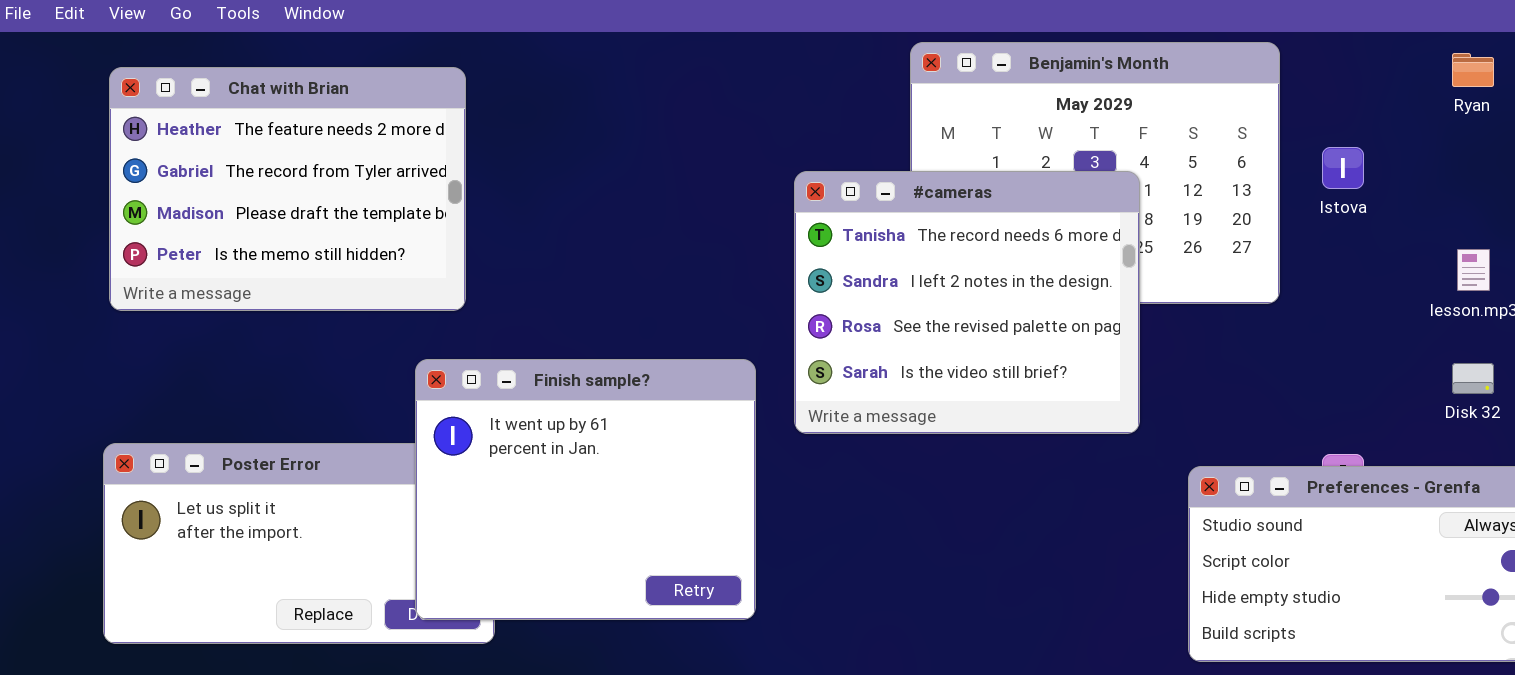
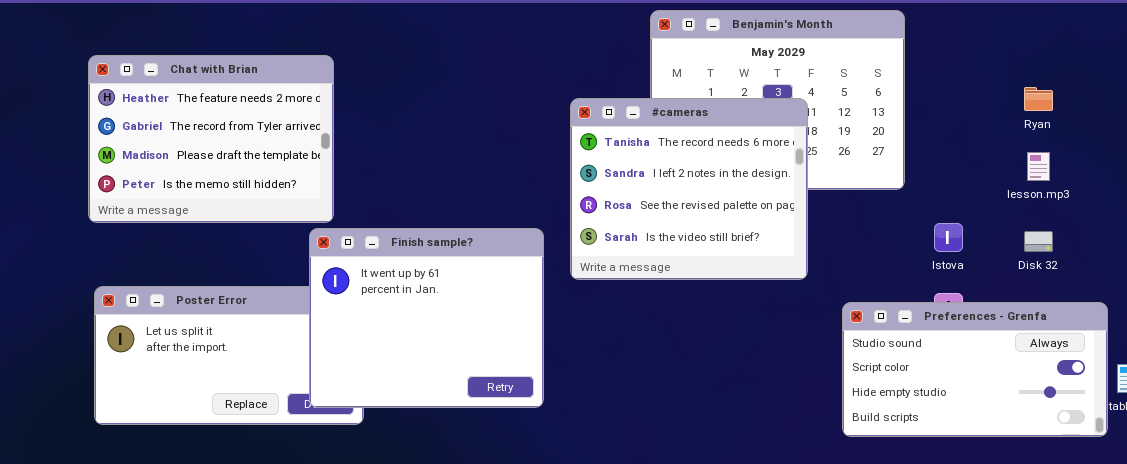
Ryan: [1452,53,1494,87] -> [1024,87,1053,111], moved
Chat with Brian: [109,67,466,311] -> [88,55,334,223], moved
Istova: [1322,147,1364,189] -> [934,223,963,252], moved

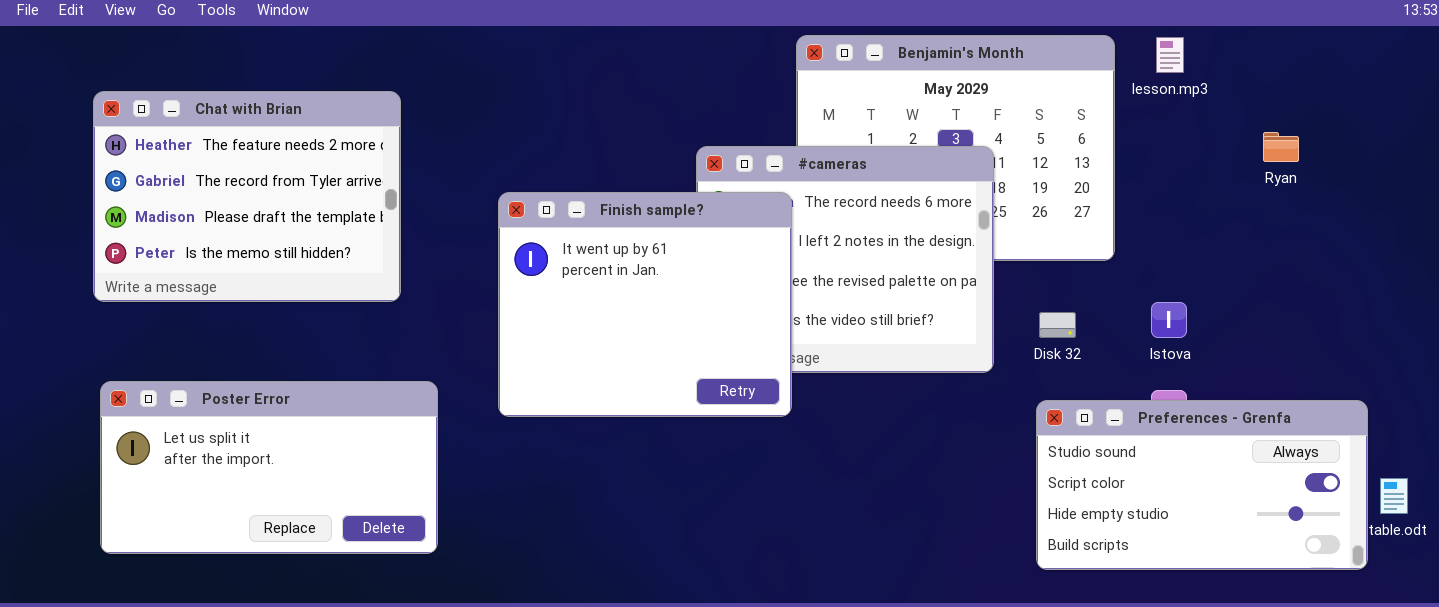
lesson.mp3: [1027,152,1050,181] -> [1156,37,1184,73], moved
Finish sample?: [309,228,544,408] -> [498,192,792,417], moved
Disk 32: [1024,231,1053,252] -> [1039,312,1076,338], moved

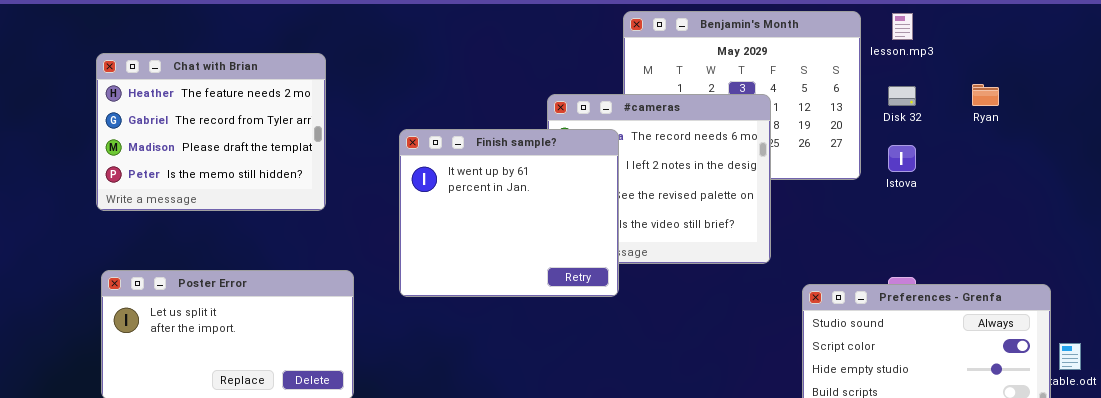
Istova: [1151,302,1187,338] -> [888,145,916,172], moved
Disk 32: [1039,312,1076,338] -> [888,86,916,106], moved

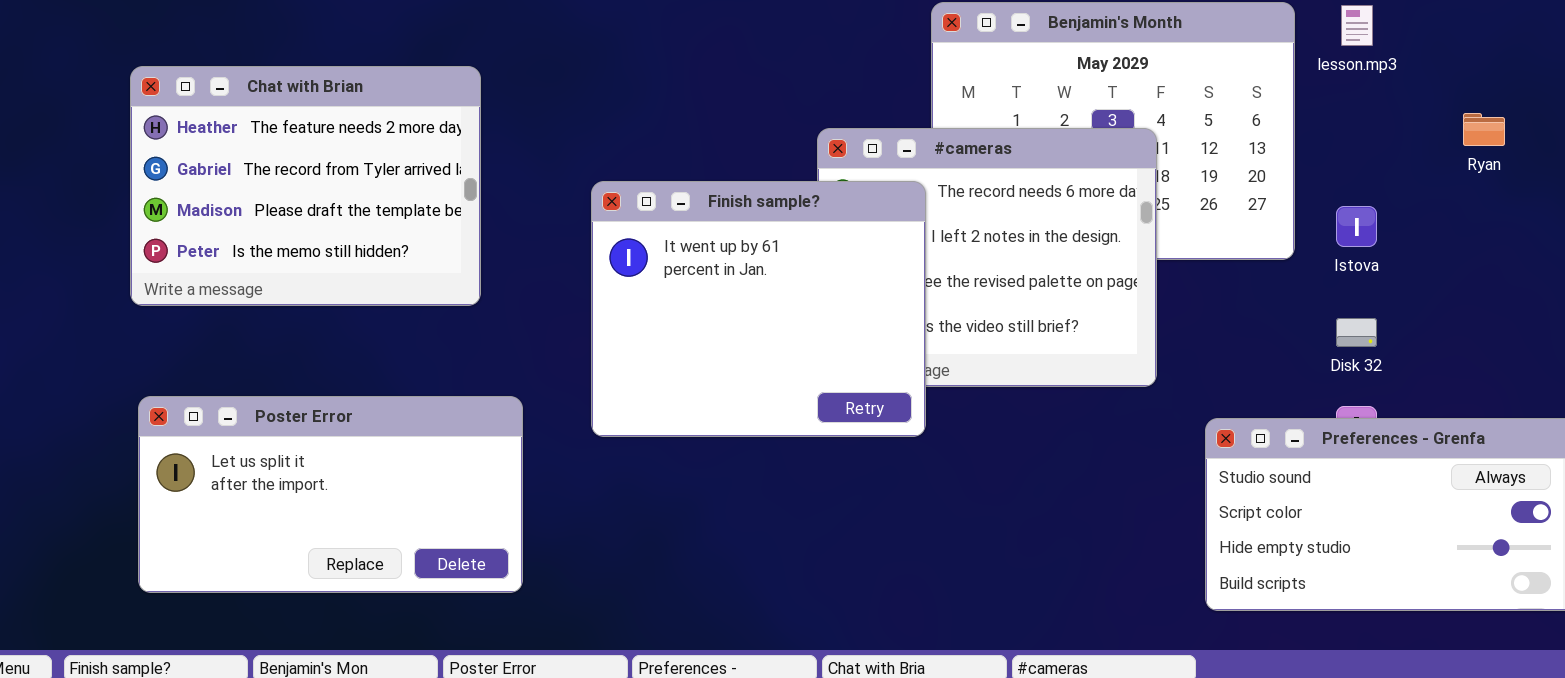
Disk 32: [888,86,916,106] -> [1336,318,1377,347], moved

